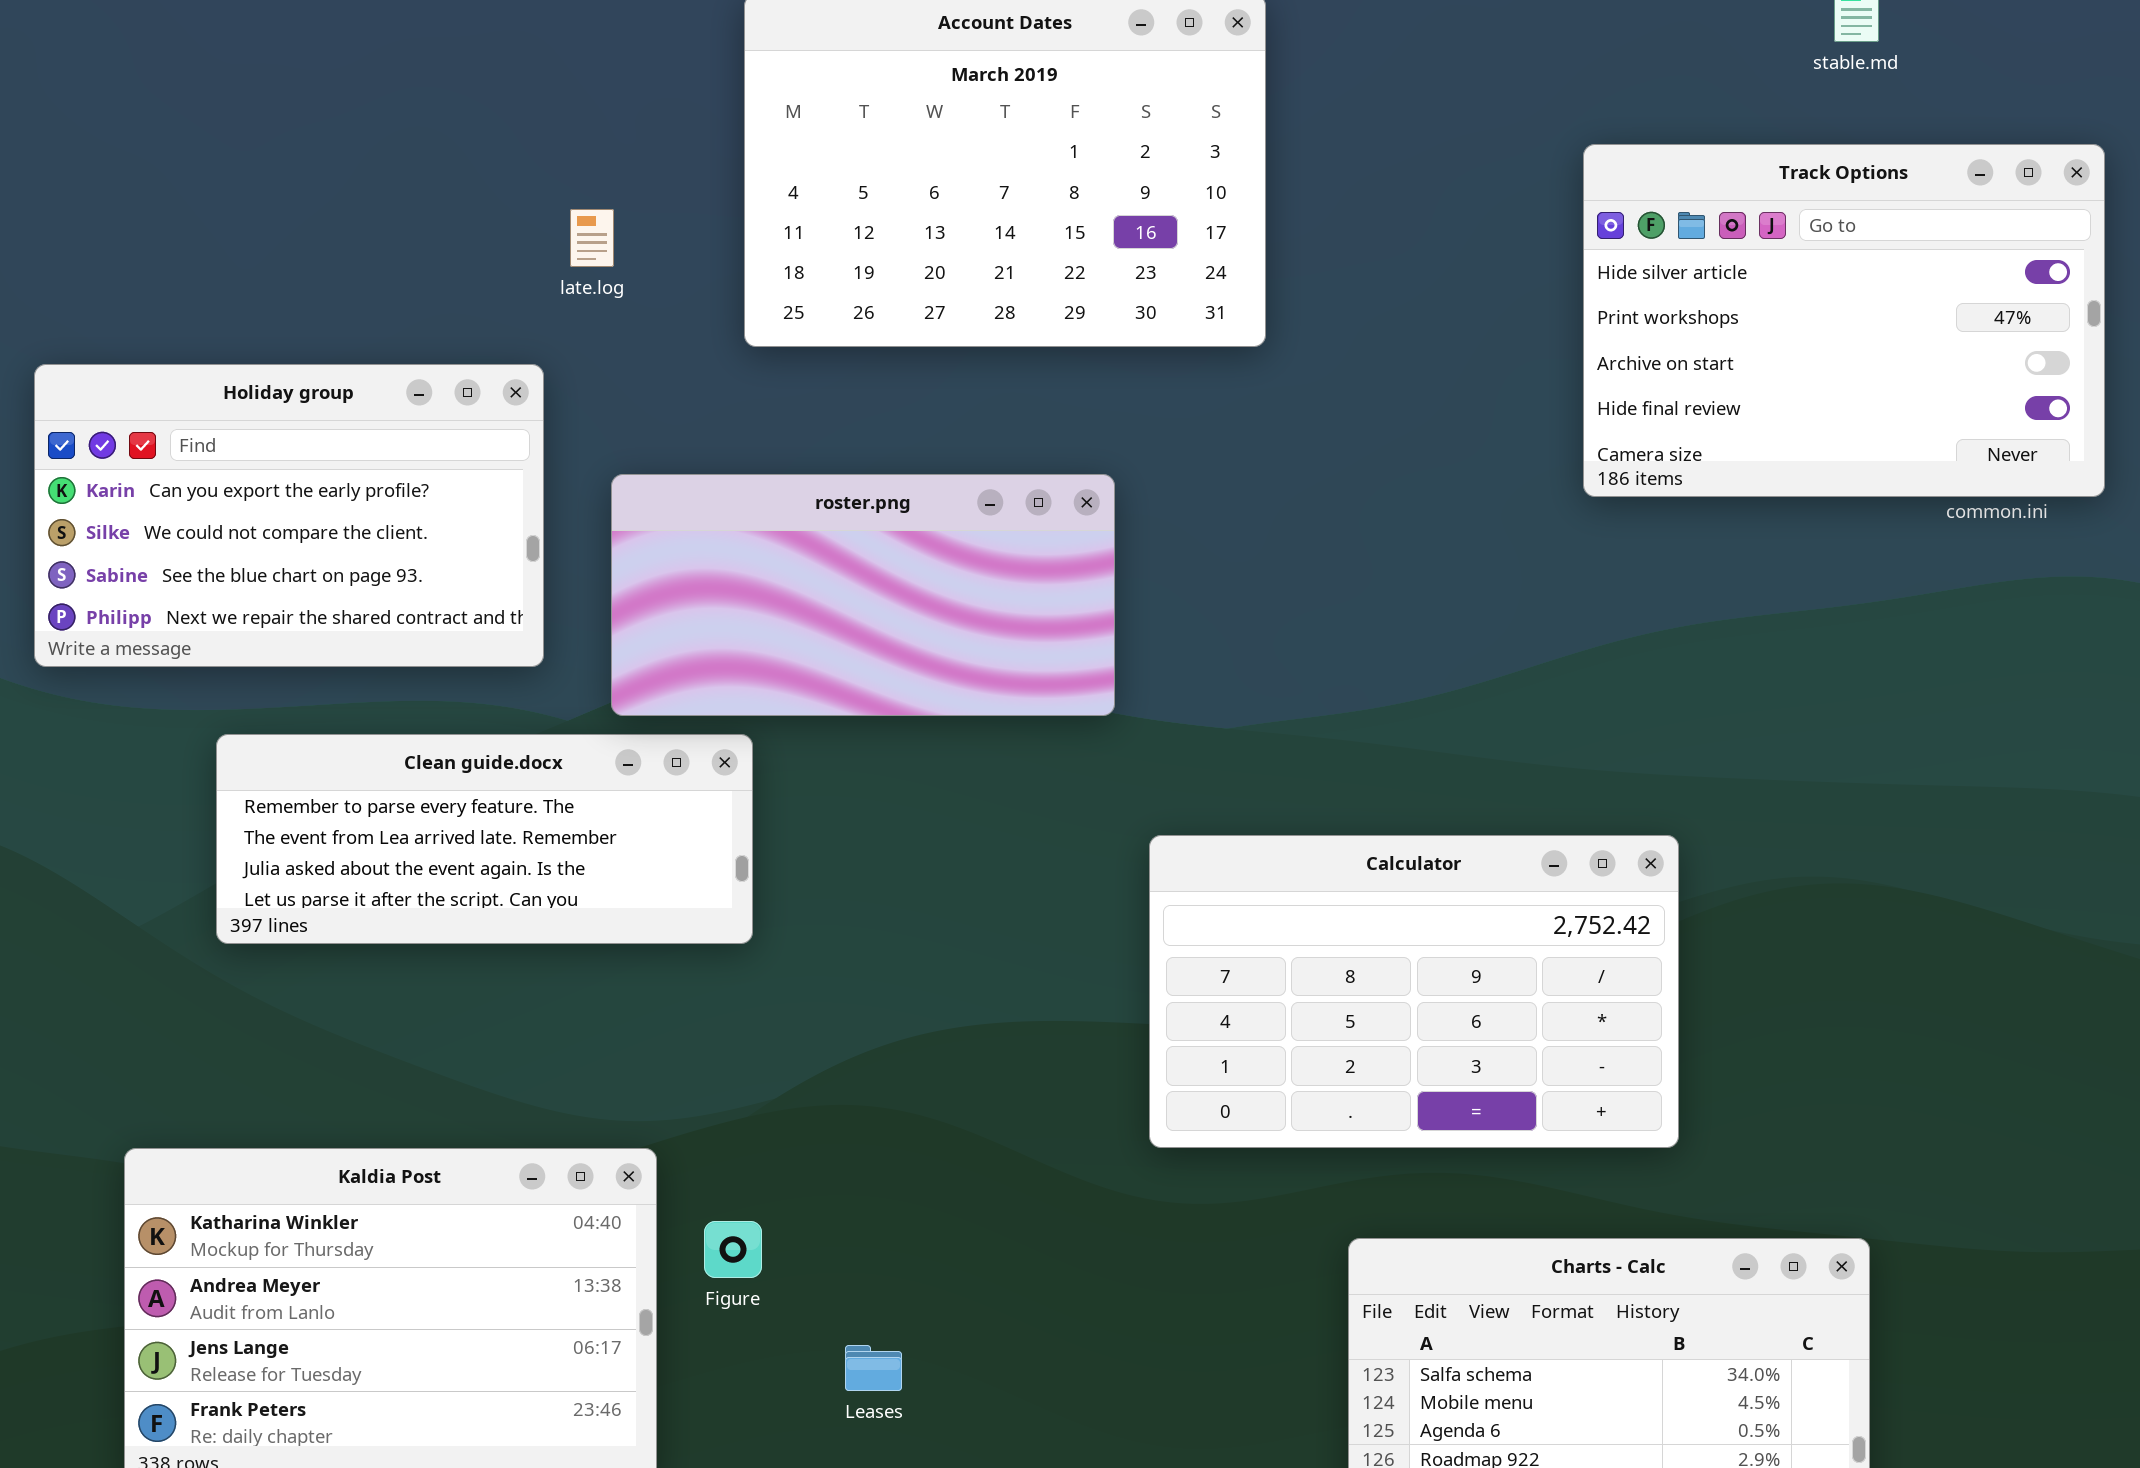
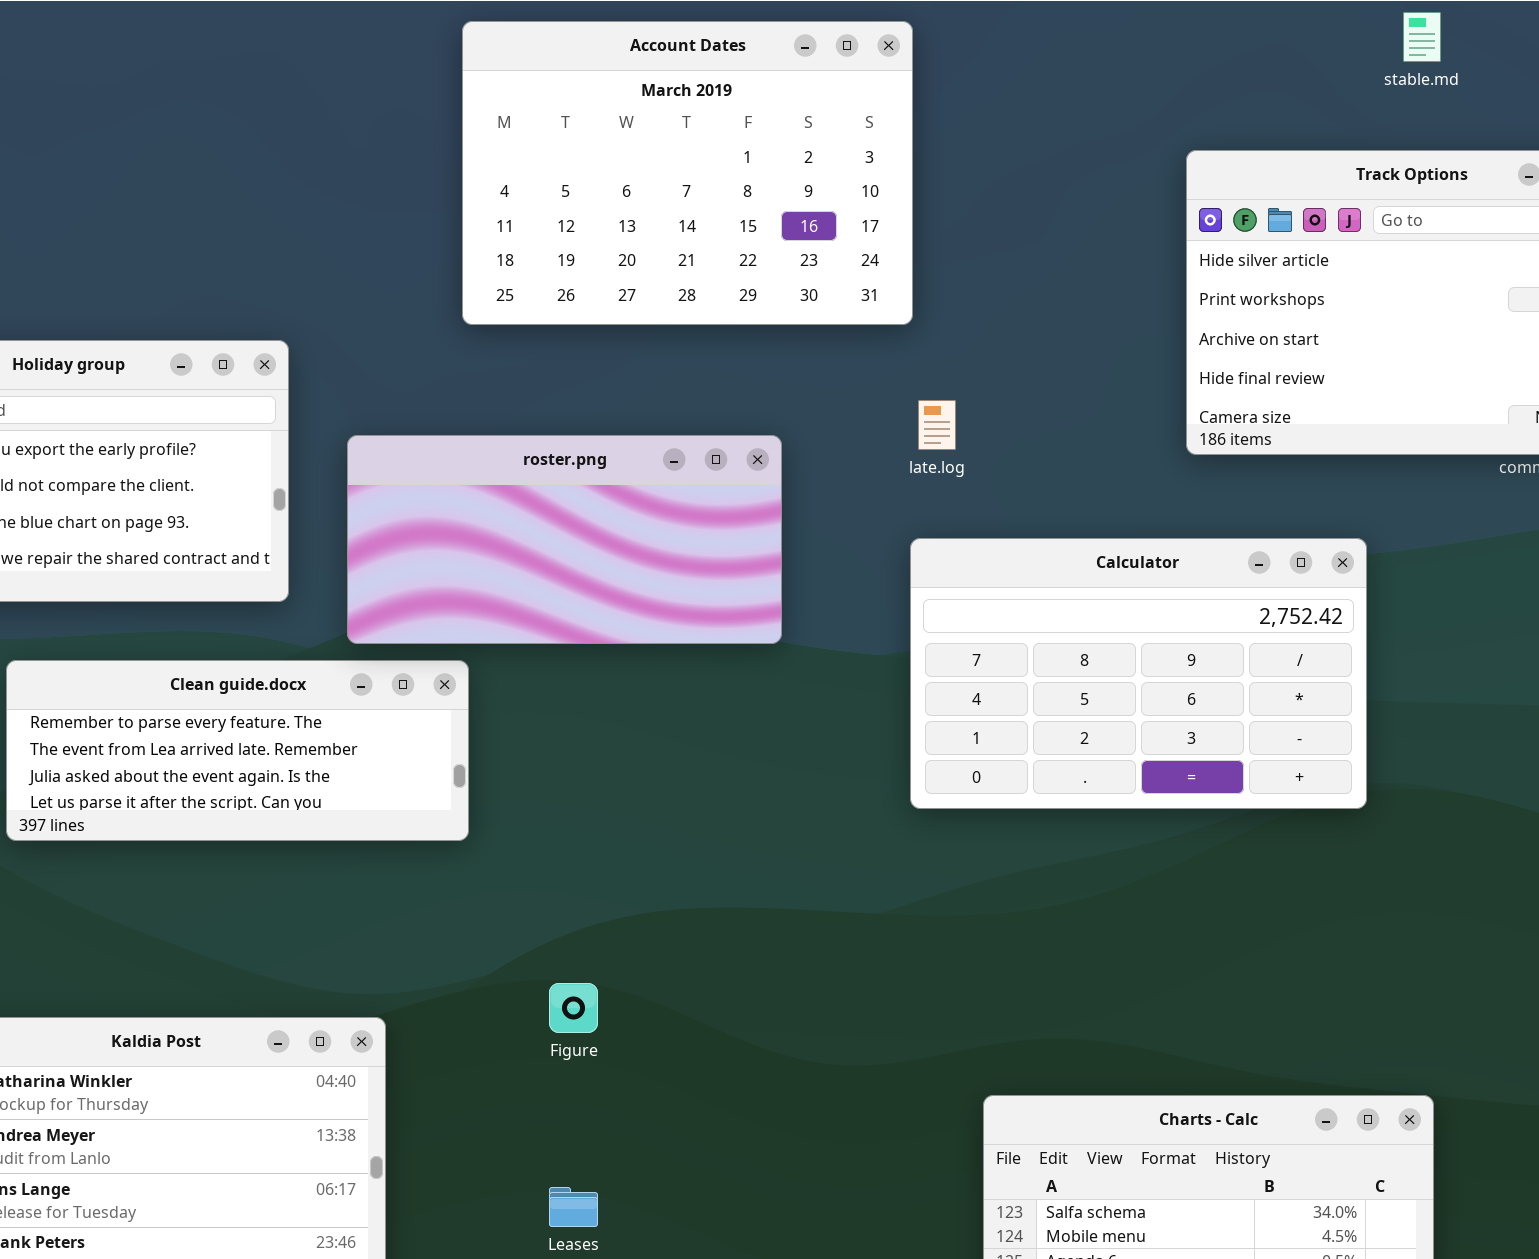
late.log: [570,209,614,267] -> [918,400,956,450], moved
Calculator: [1149,835,1679,1148] -> [910,538,1367,809], moved
Figure: [704,1221,762,1278] -> [549,983,598,1033], moved

